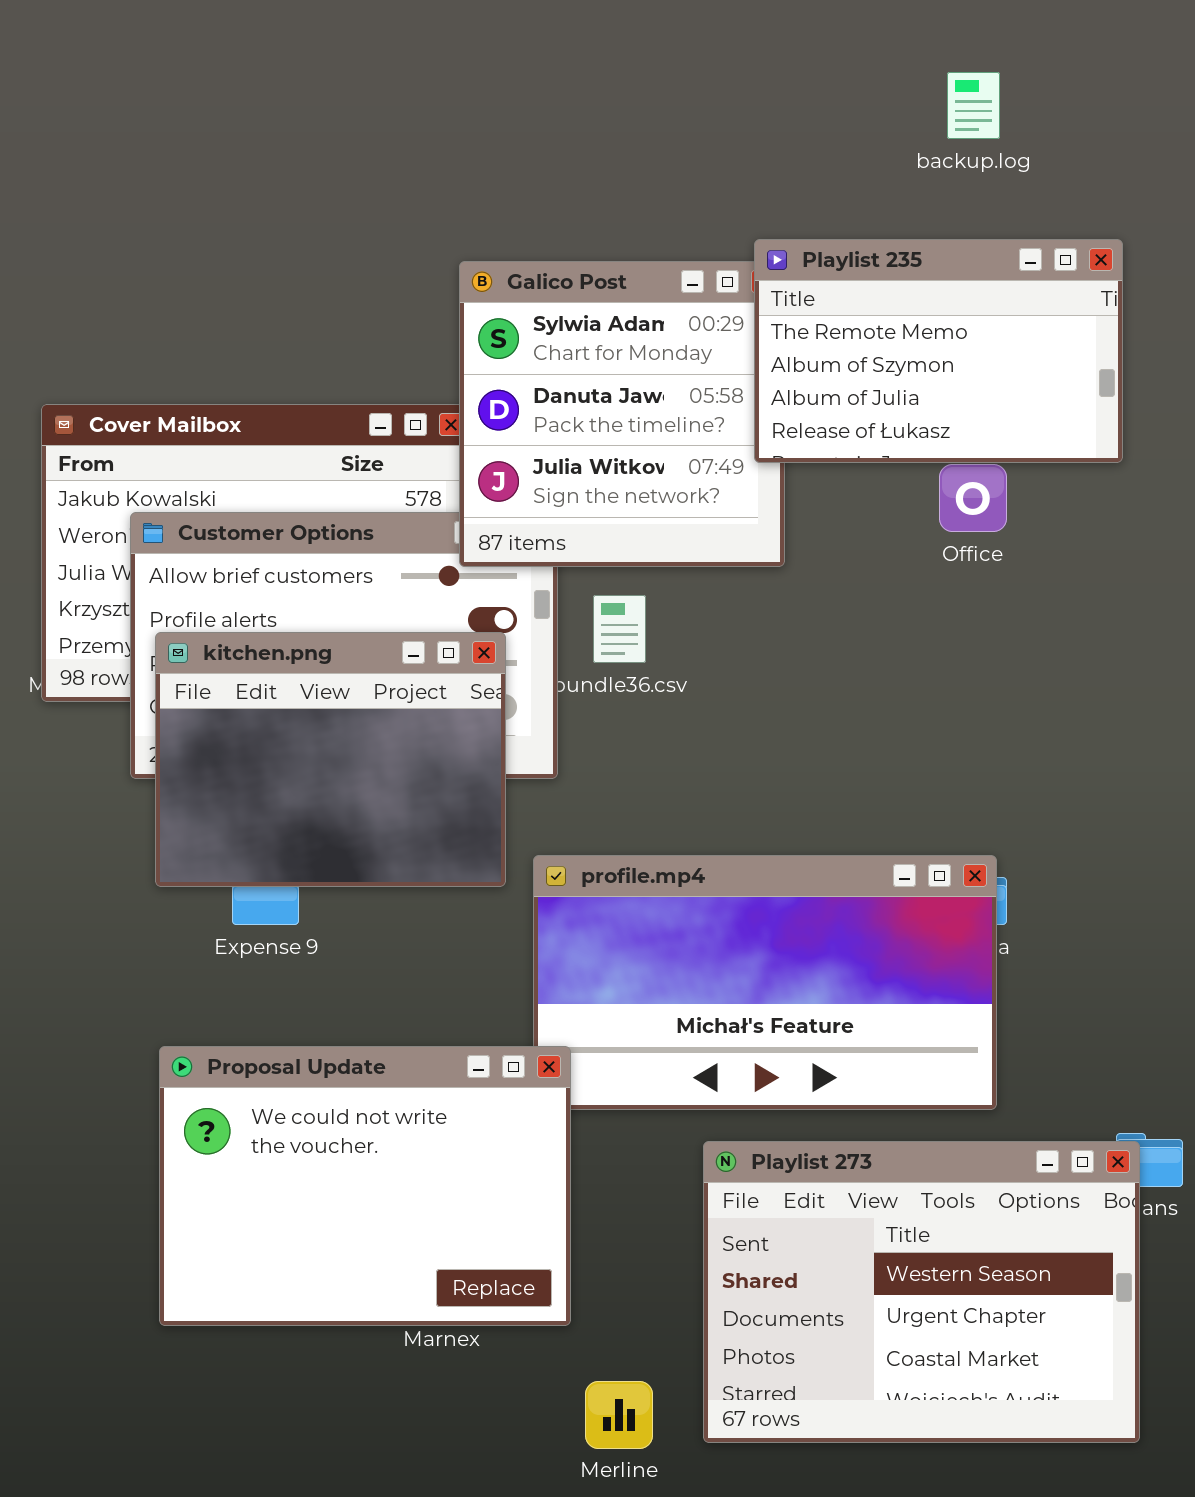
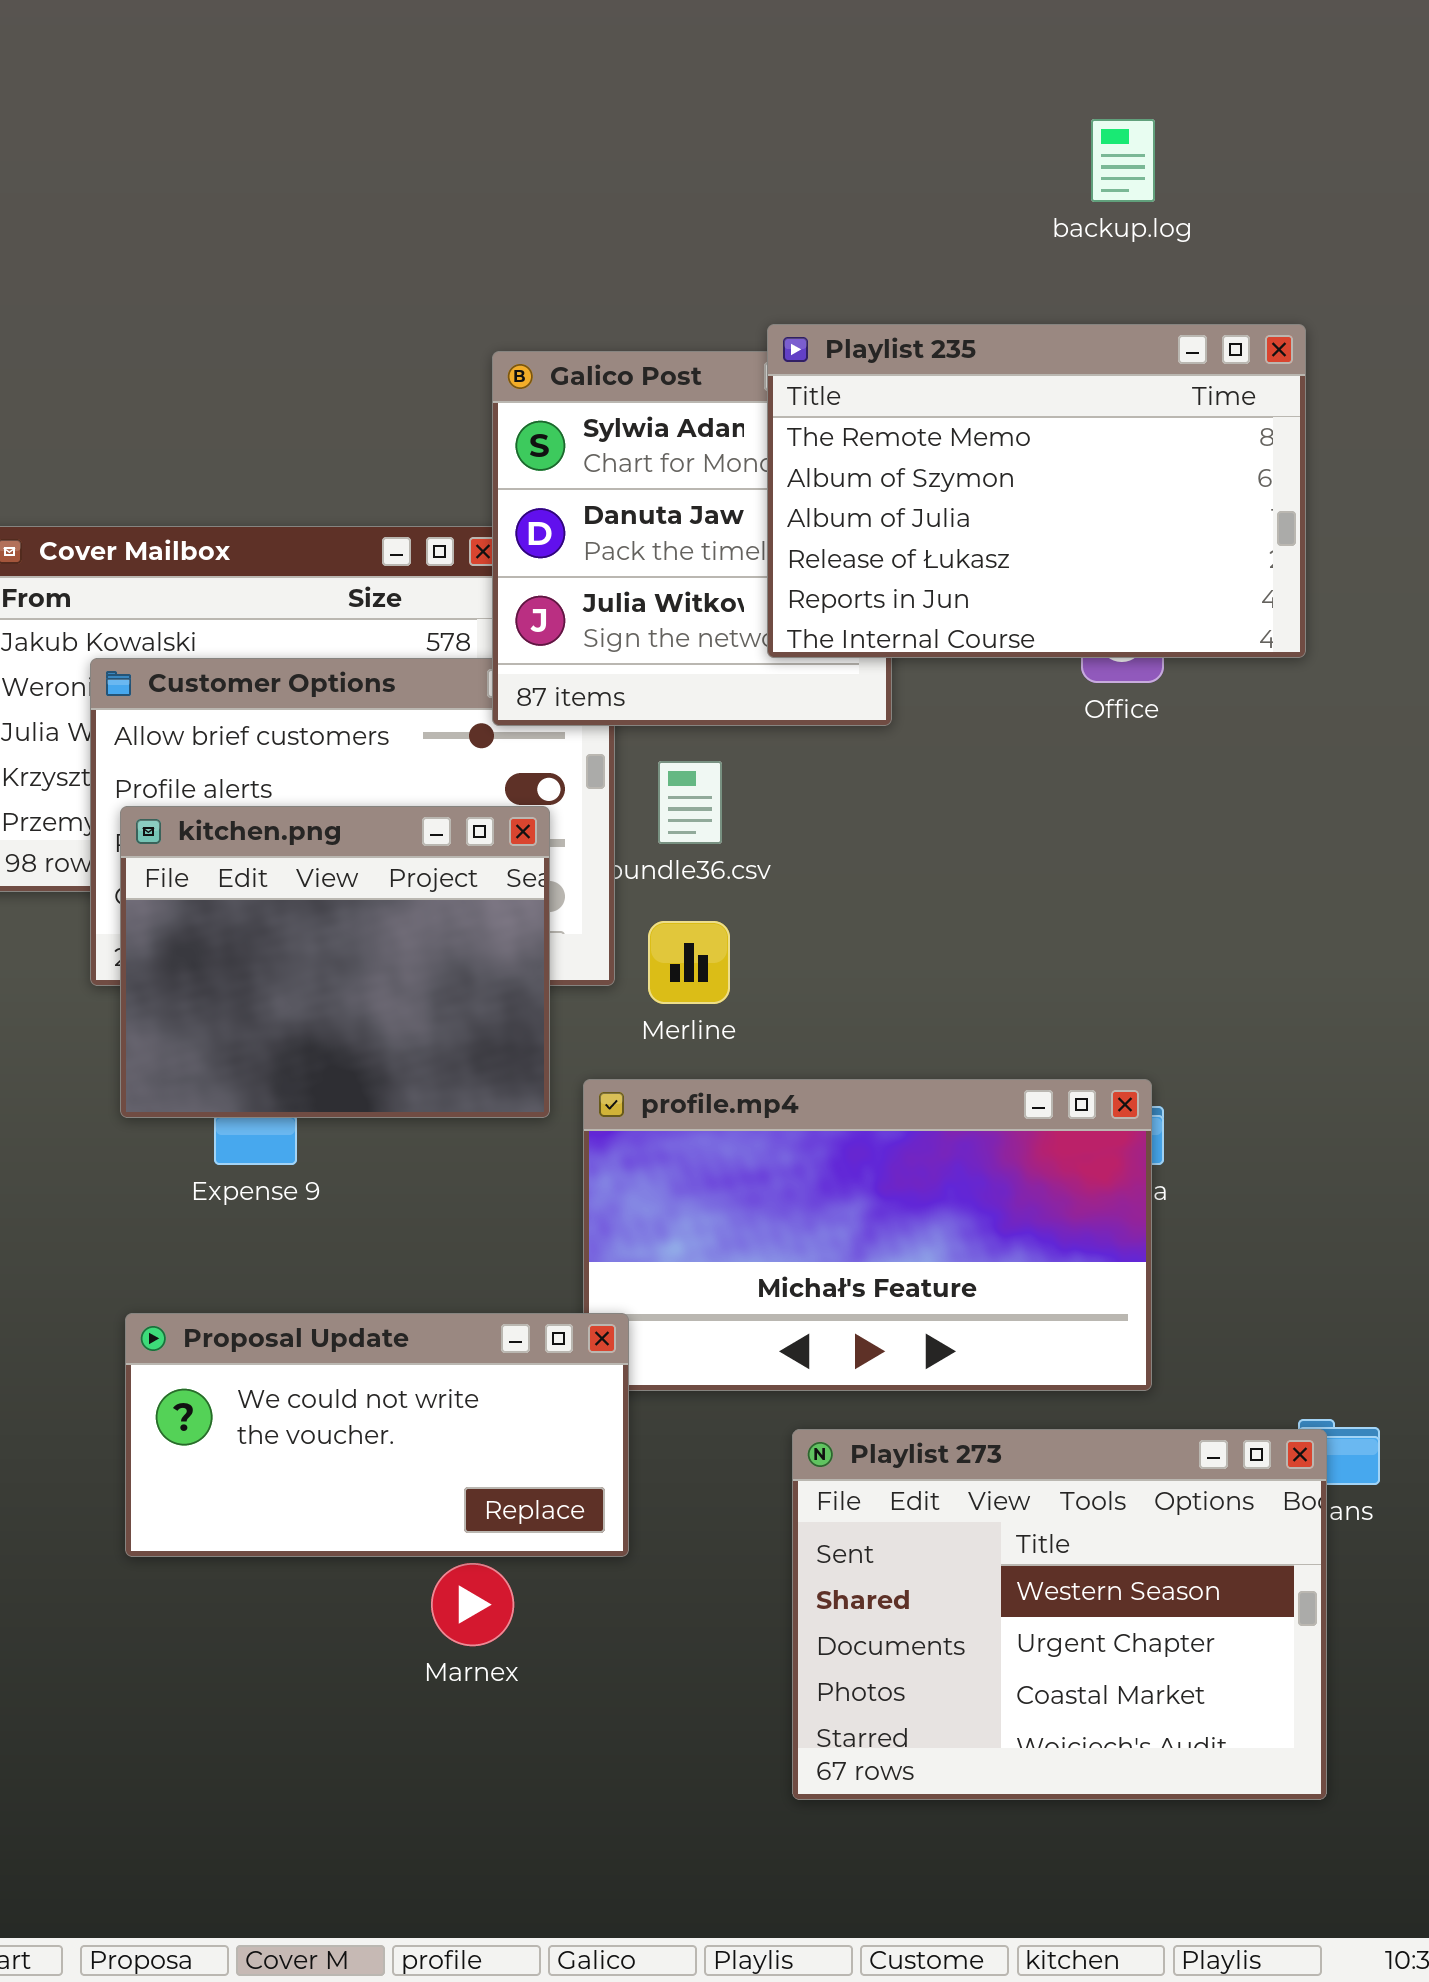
Playlist 235: [754,239,1123,463] -> [767,324,1306,658], resized
Proposal Update: [159,1046,571,1326] -> [125,1313,629,1557], resized
Merline: [585,1381,653,1449] -> [648,921,730,1004], moved

